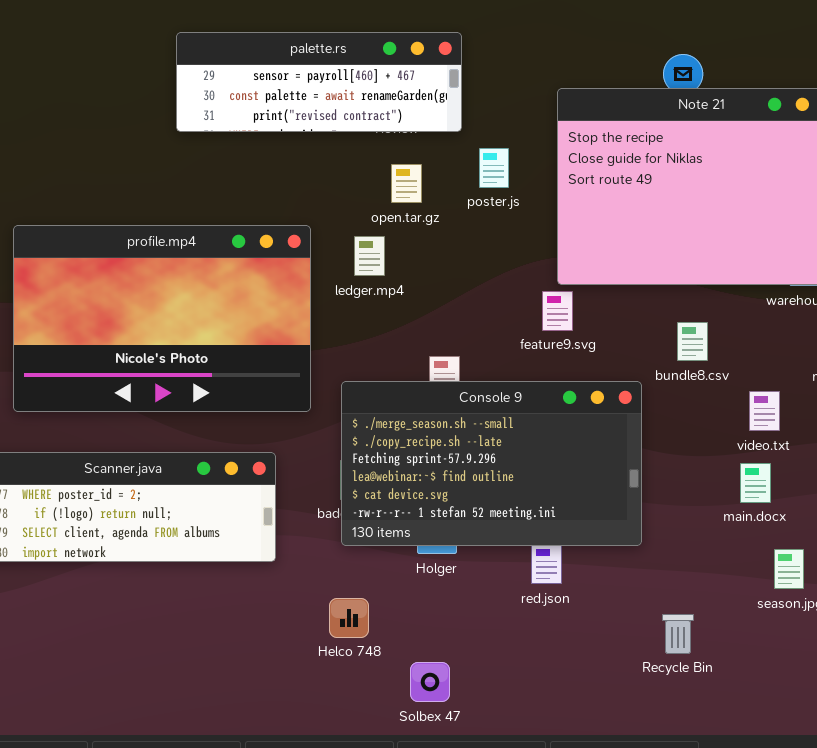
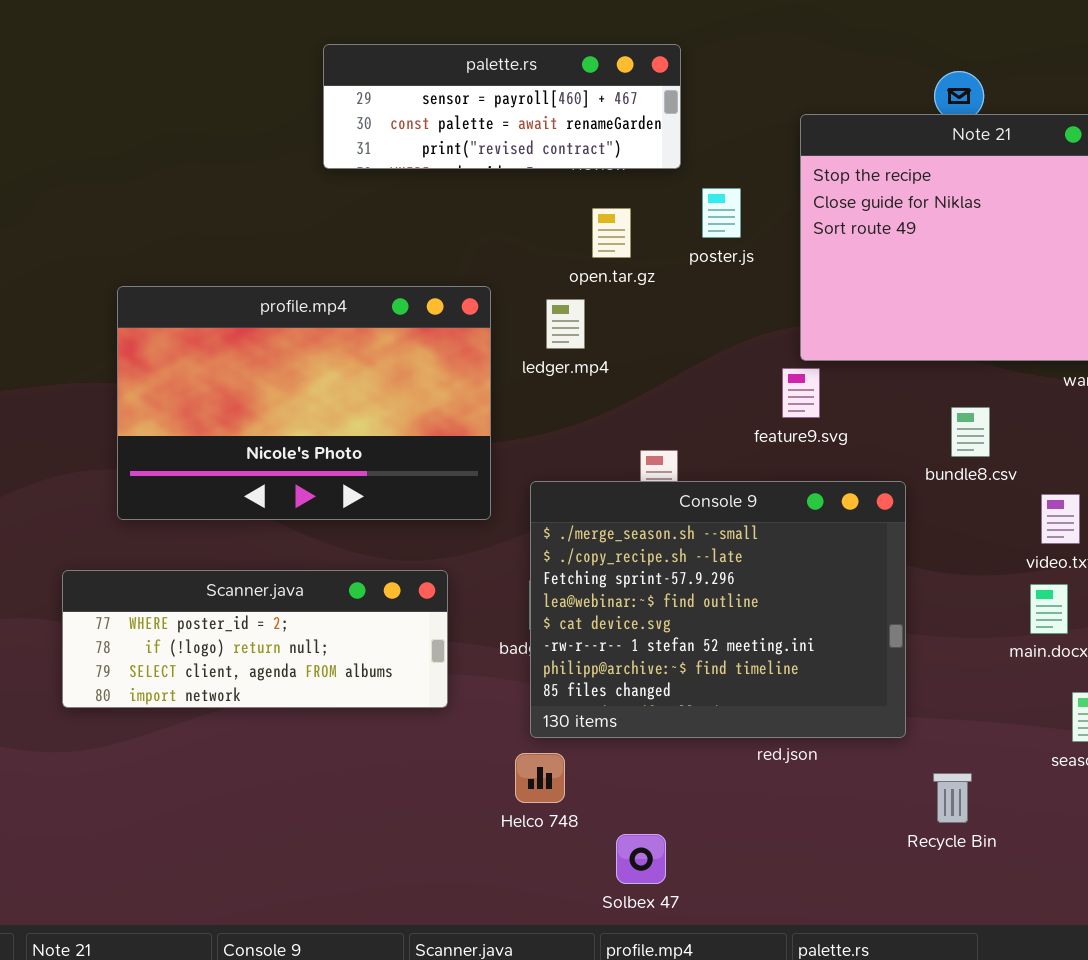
Console 9: [341,381,642,546] -> [530,481,906,738], resized

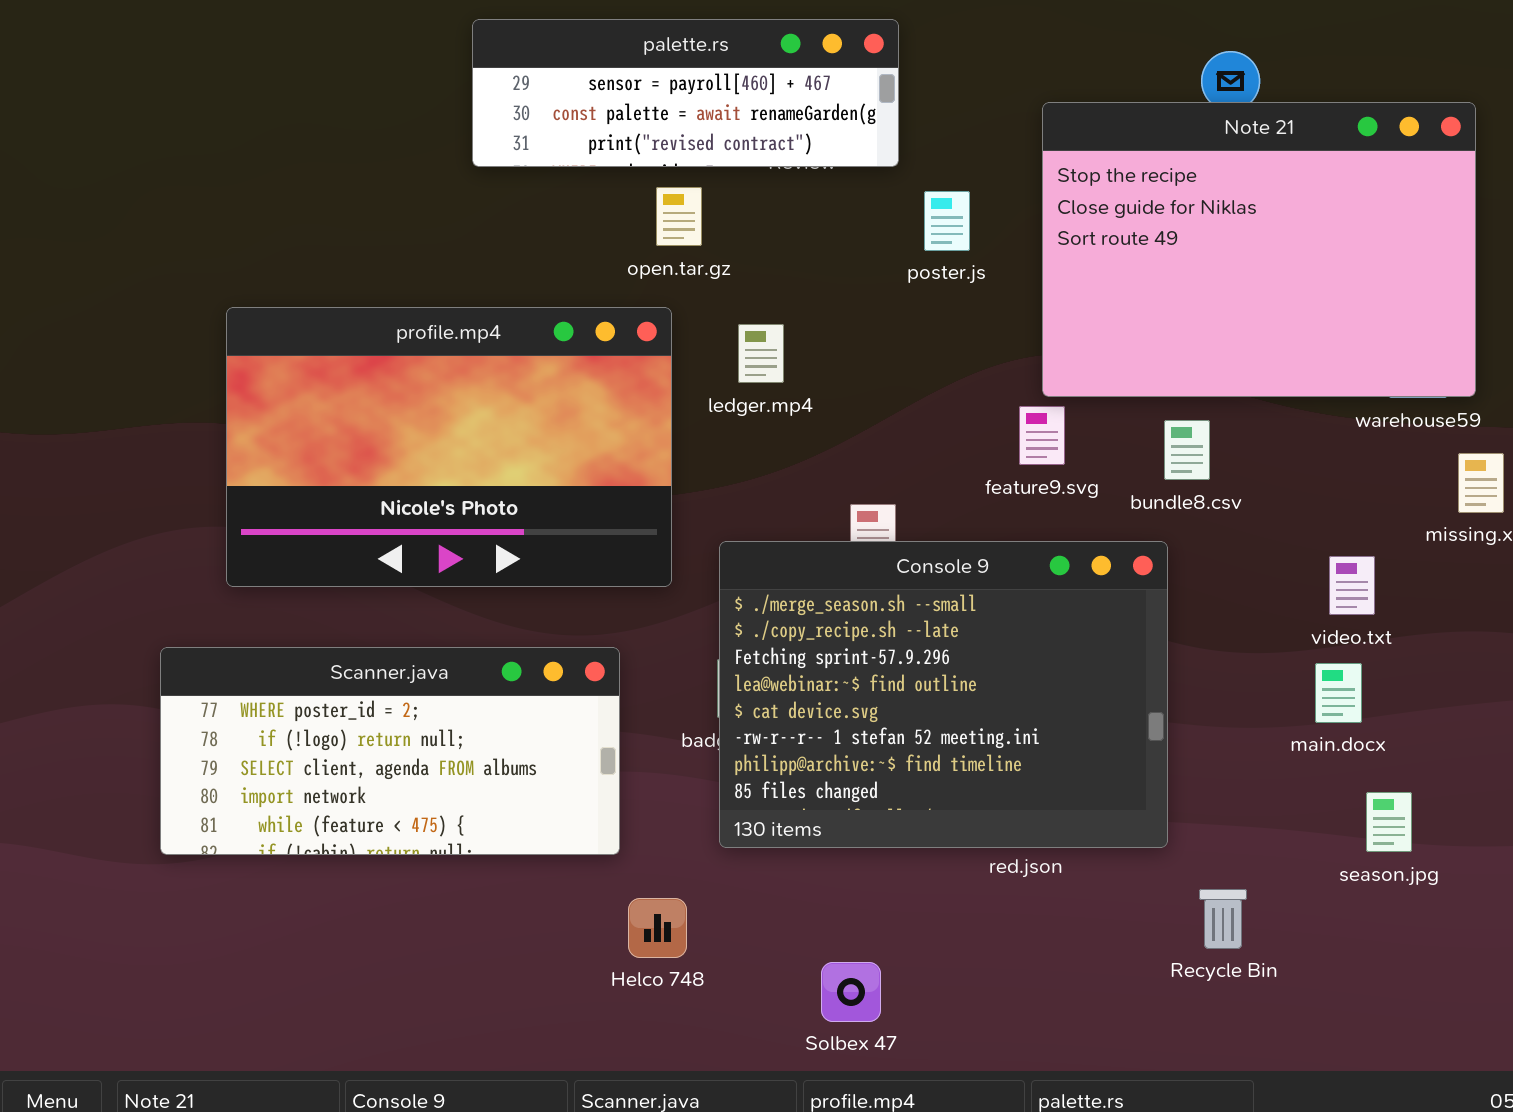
open.tar.gz: [592,208,631,258] -> [656,187,702,246], moved
bundle8.csv: [951,407,990,457] -> [1164,420,1210,480], moved
Scanner.java: [62,570,448,708] -> [160,647,620,855], resized
Helco 748: [515,753,565,803] -> [628,898,687,958], moved

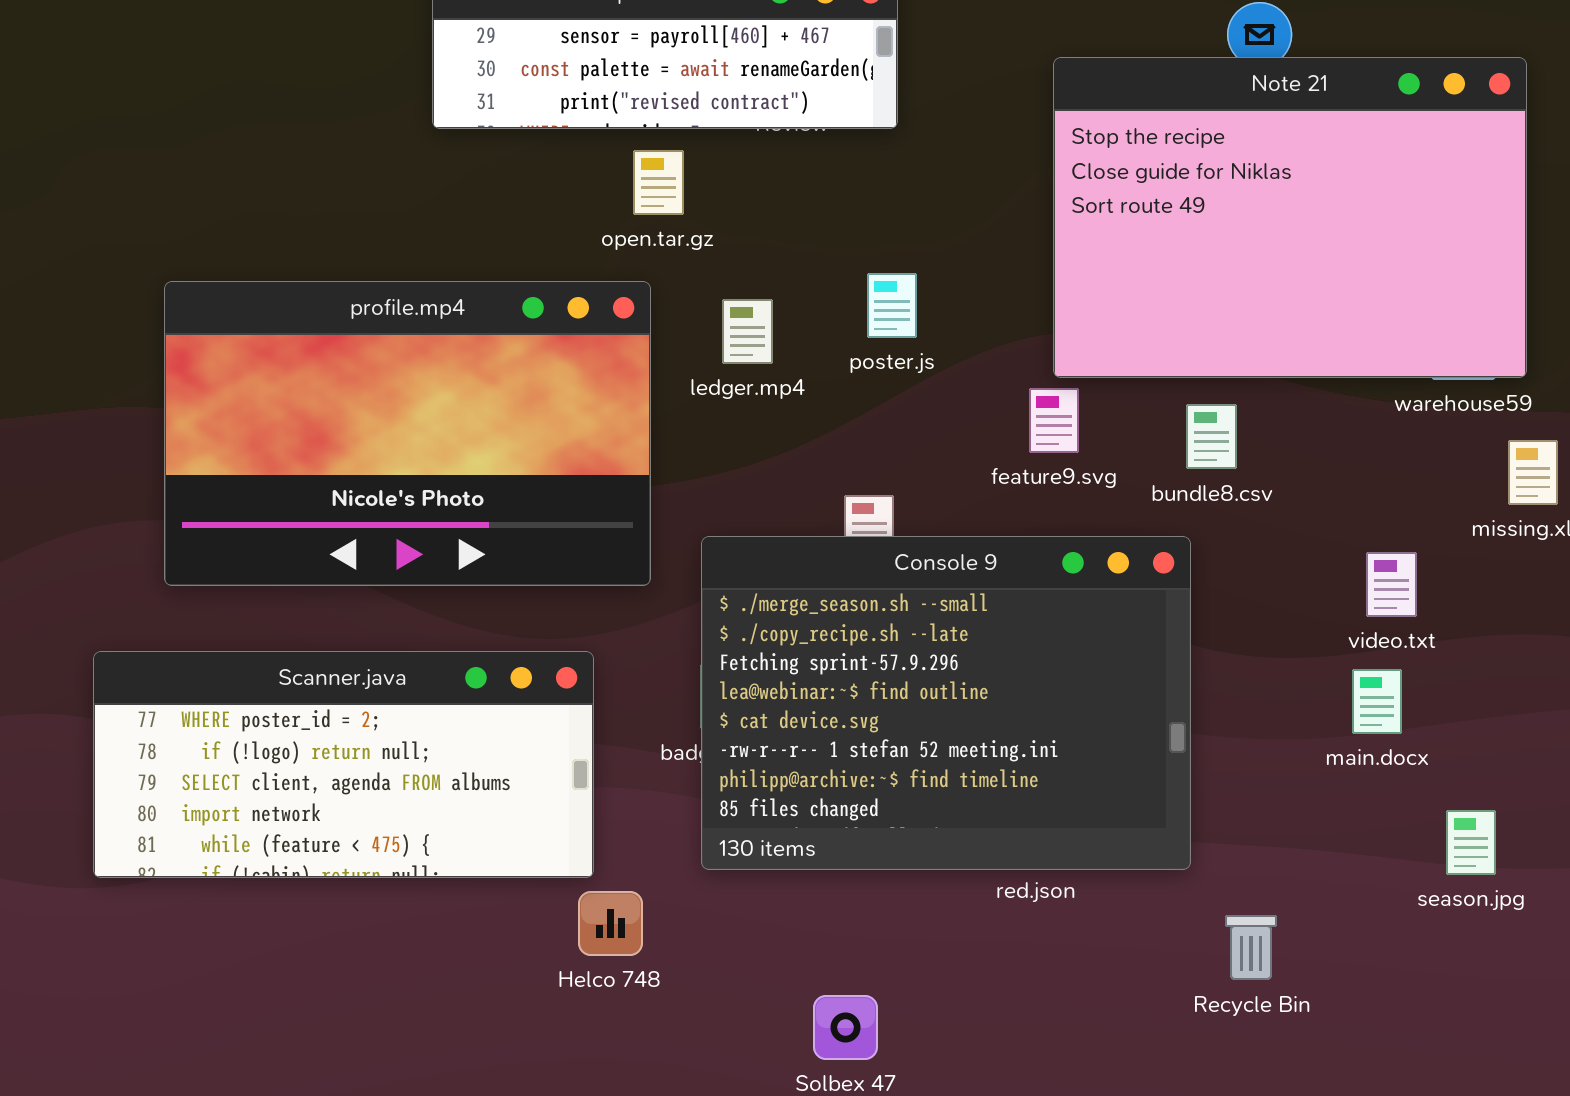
poster.js: [924,191,970,251] -> [867,273,917,338], moved
season.jpg: [1366,792,1412,852] -> [1446,810,1496,875], moved
Helco 748: [628,898,687,958] -> [578,891,643,956], moved

